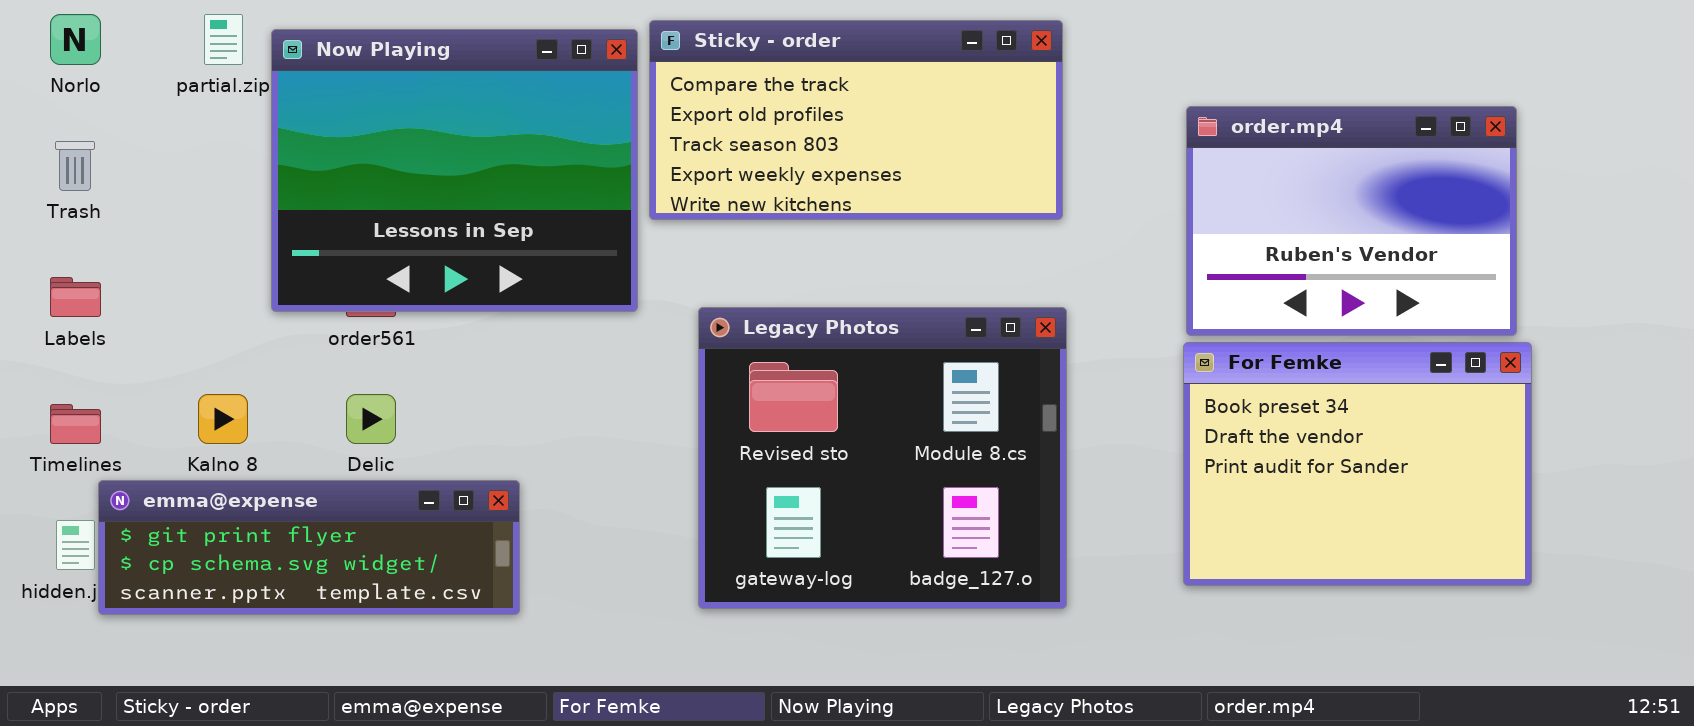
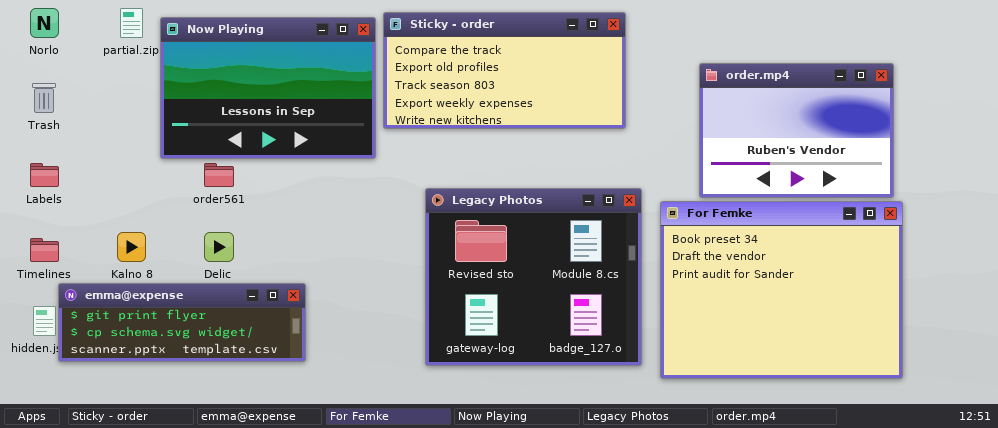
Now Playing: [271,29,638,312] -> [160,17,376,159], resized
Legacy Photos: [698,307,1067,609] -> [425,188,642,366], moved
For Femke: [1183,342,1532,586] -> [660,201,903,379], resized

